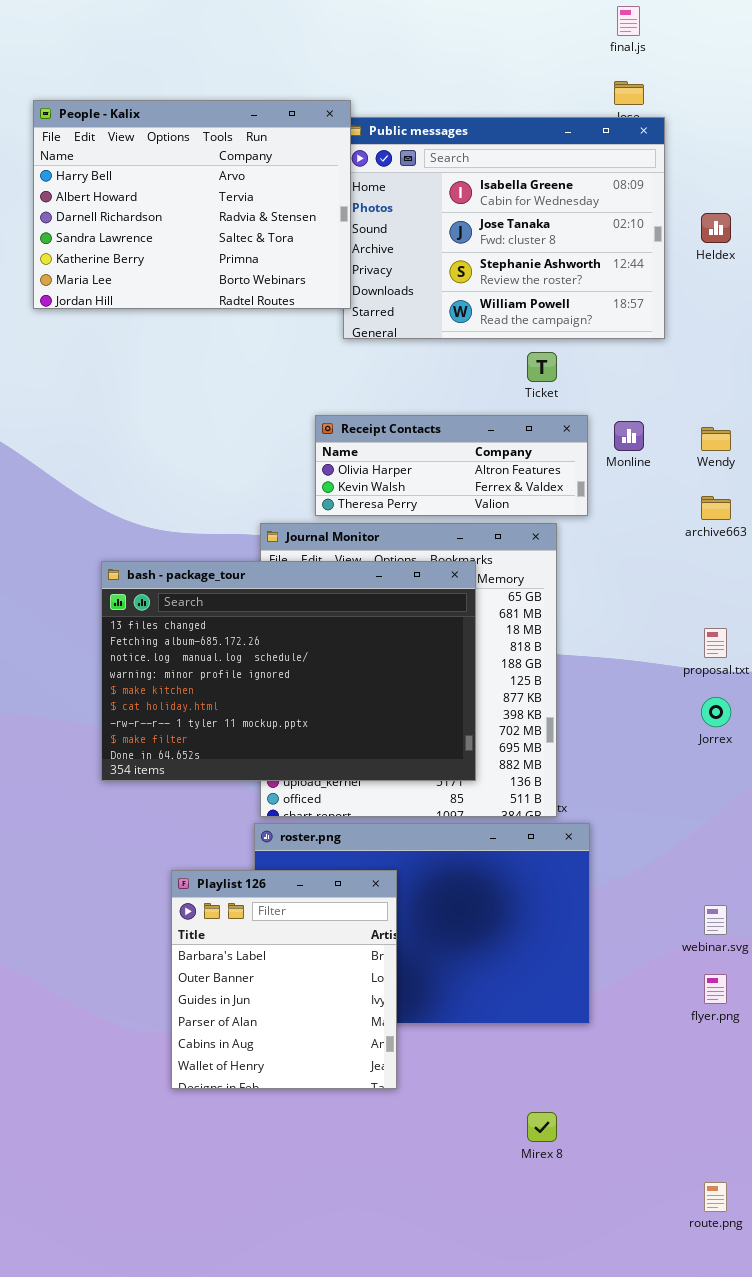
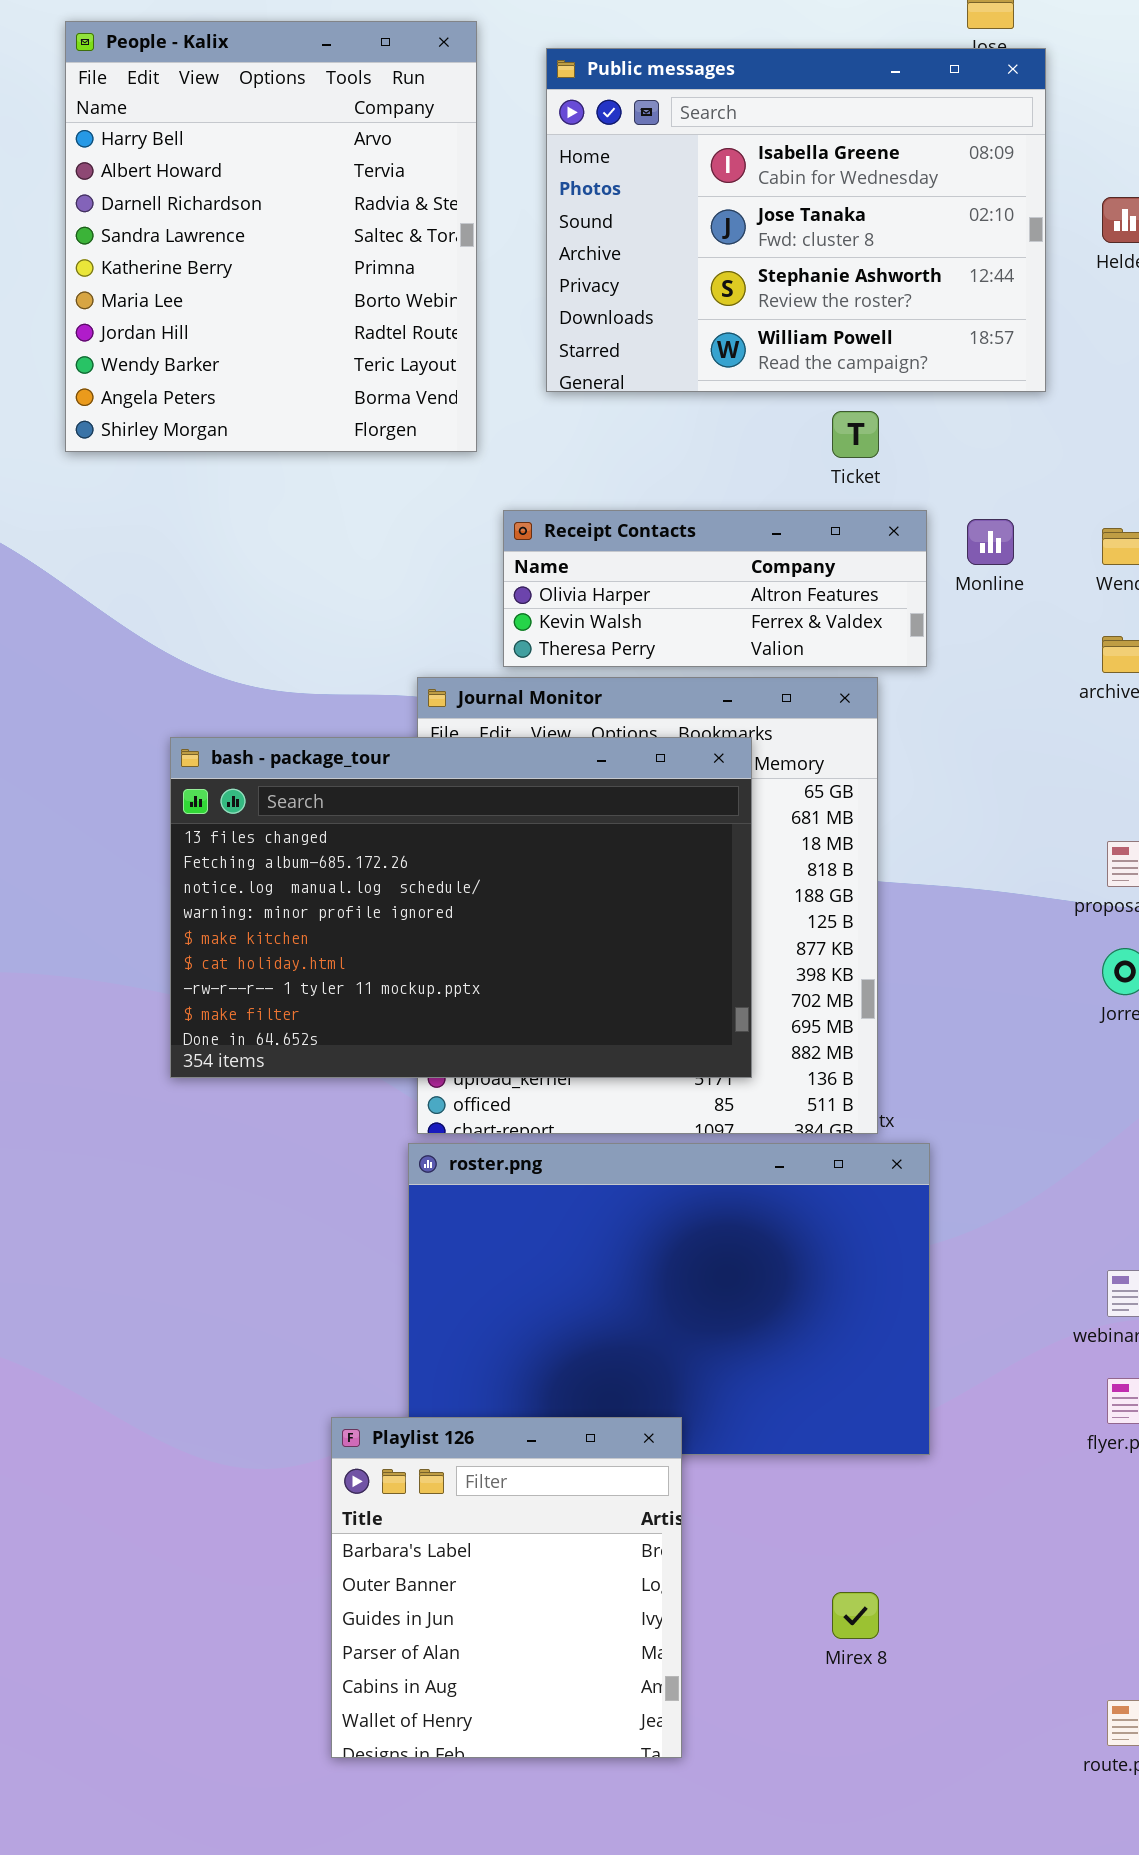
People - Kalix: [33,100,351,309] -> [65,21,477,452], resized
Playlist 126: [171,870,397,1089] -> [331,1417,682,1758], moved

